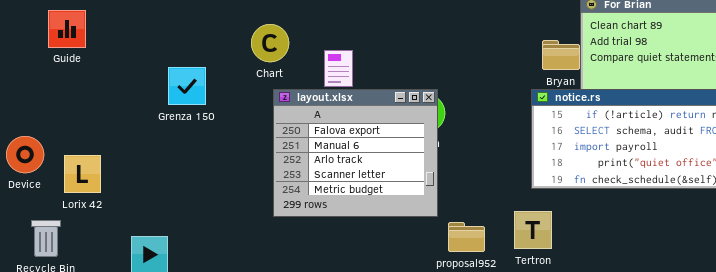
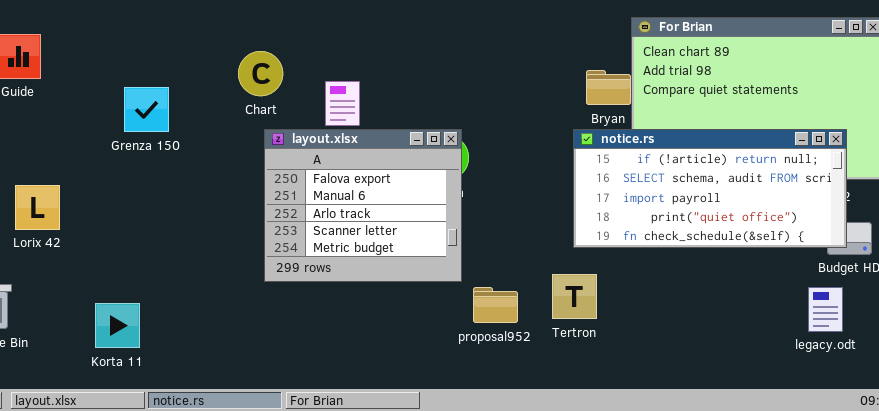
Grenza 150: [168,67,206,105] -> [124,87,169,132], moved
Lorix 42: [64,155,101,193] -> [15,185,60,230], moved

